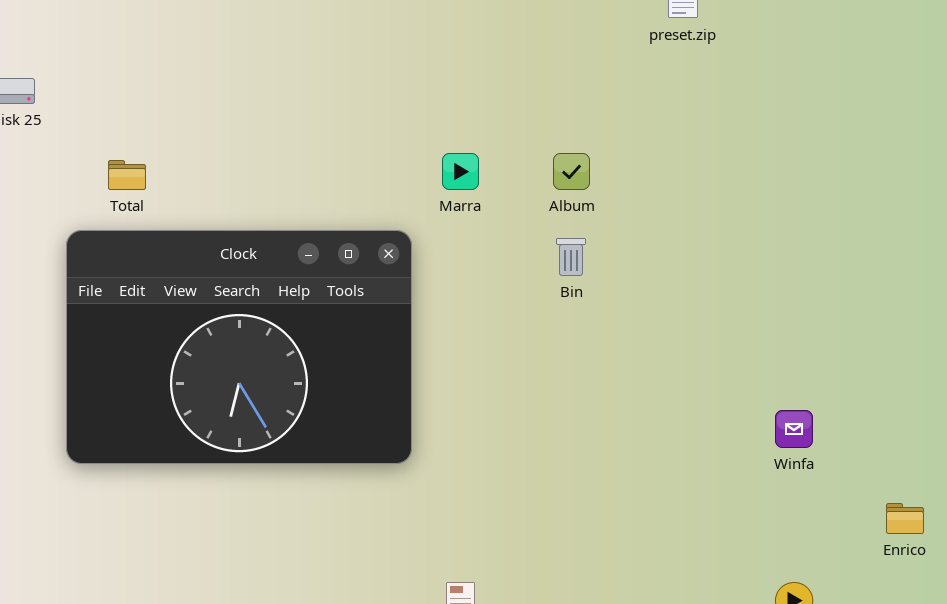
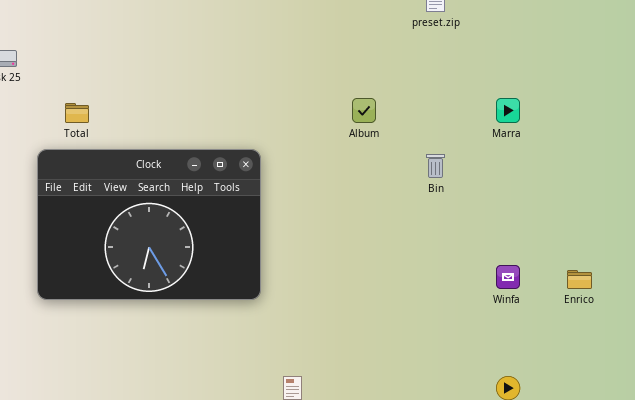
Marra: [442,153,479,190] -> [496,98,520,123], moved
Bin: [556,238,586,276] -> [426,154,445,178], moved
Enrico: [886,503,924,534] -> [567,270,592,289], moved

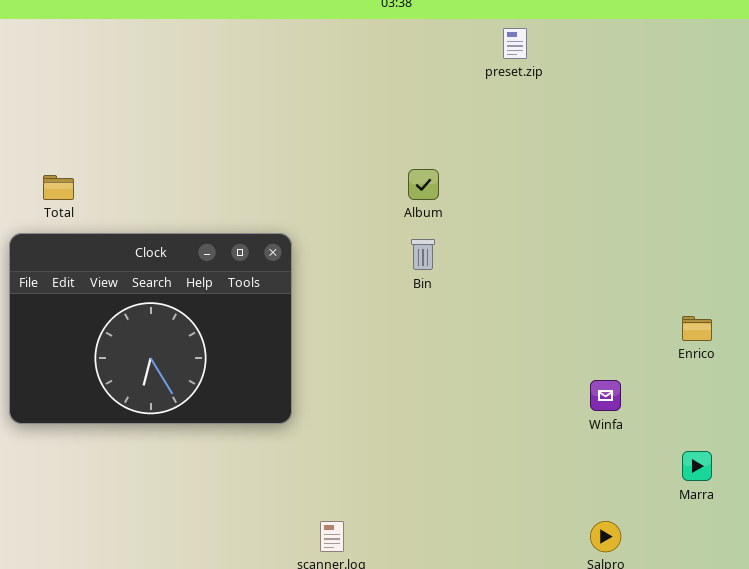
Marra: [496,98,520,123] -> [682,451,712,481], moved
Bin: [426,154,445,178] -> [411,239,435,270], moved
Enrico: [567,270,592,289] -> [682,316,712,341], moved

